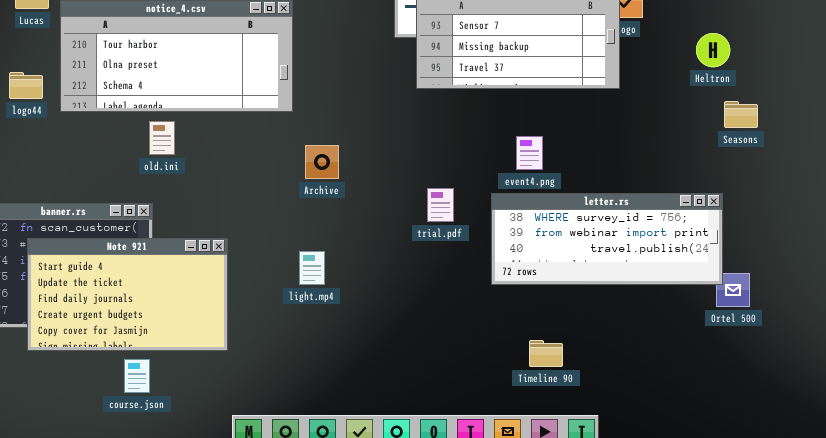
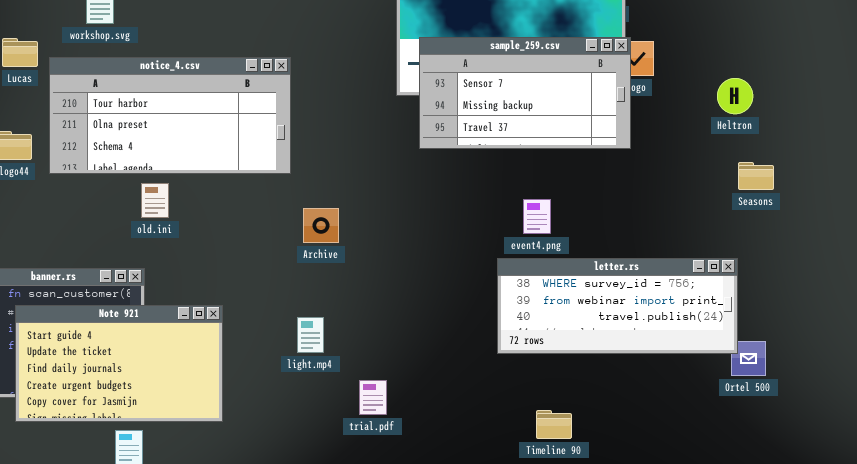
Heltron: [696,33,730,67] -> [717,78,753,114], moved
trial.pdf: [427,188,454,222] -> [359,380,387,415], moved

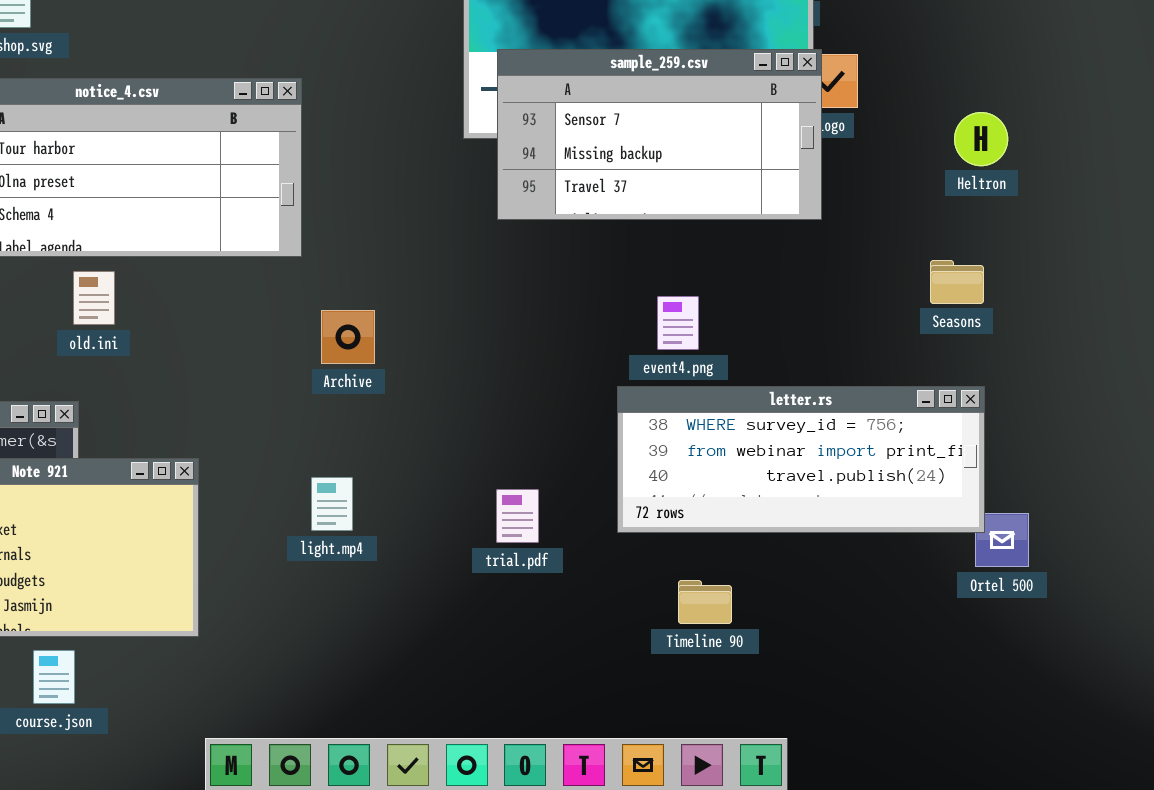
Seasons: [738,162,774,190] -> [930,260,984,304], moved
trial.pdf: [359,380,387,415] -> [496,489,539,543], moved
Timeline 90: [536,410,572,439] -> [678,580,732,624], moved

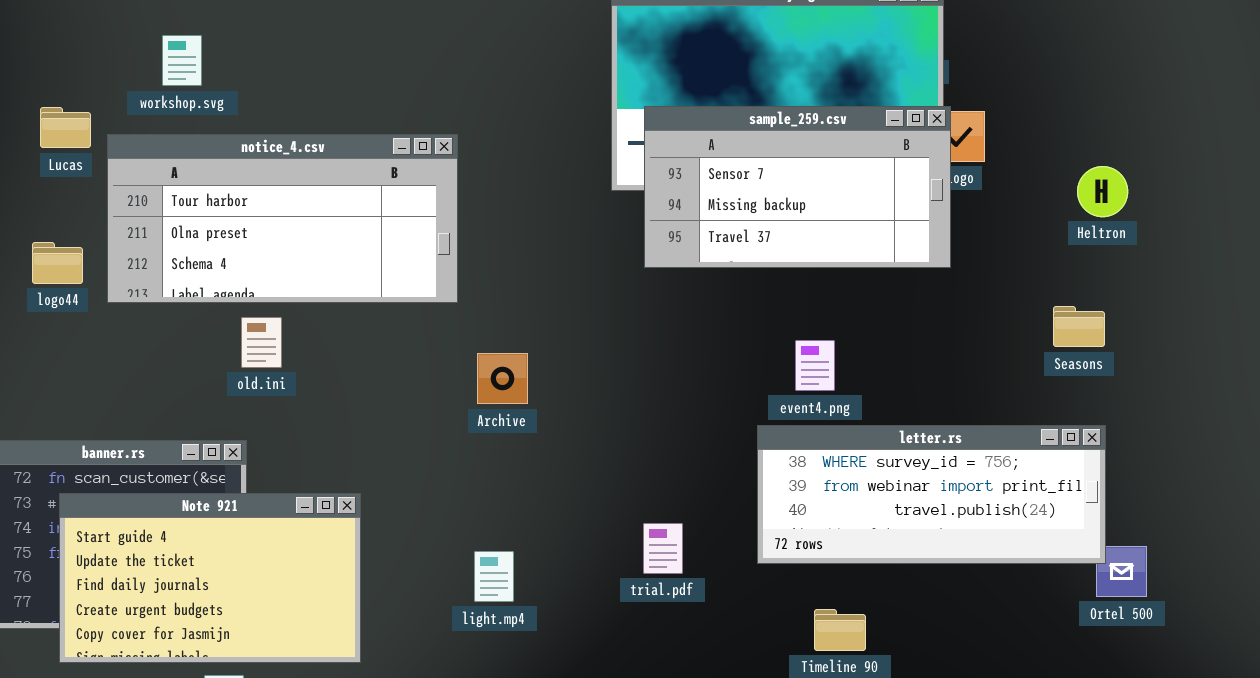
light.mp4: [311,477,353,531] -> [474,551,514,602], moved

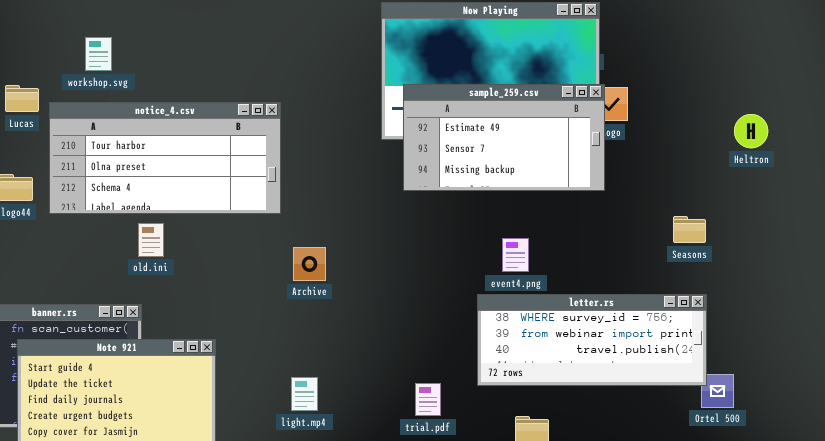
sample_259.csv: [644,106,951,268] -> [403,84,605,191], scrolled up 1 row
Heltron: [1077,166,1128,217] -> [734,114,768,148], moved
trial.pdf: [643,523,683,574] -> [415,383,441,416], moved

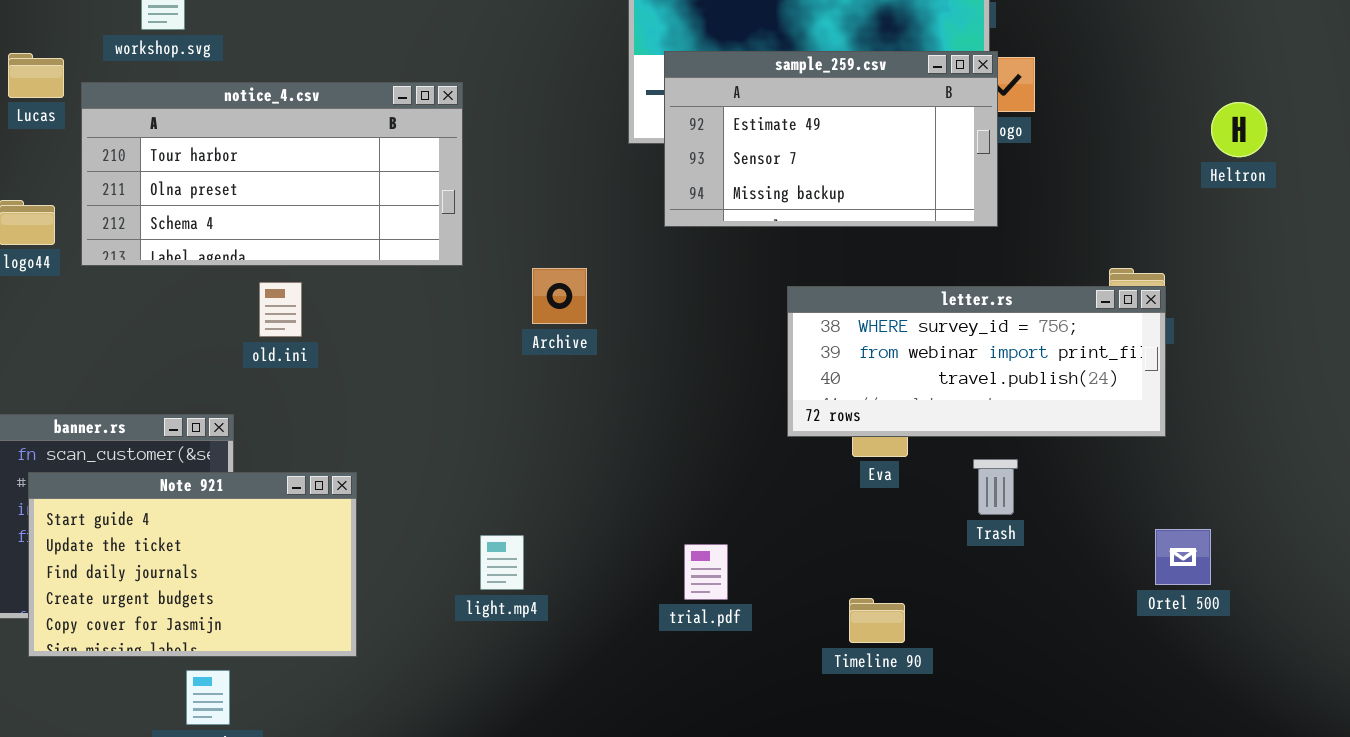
old.ini: [138,223,164,257] -> [259,282,302,337], moved
Archive: [293,247,326,281] -> [532,268,587,324], moved
letter.rs: [477,294,707,386] -> [787,286,1166,437], moved

